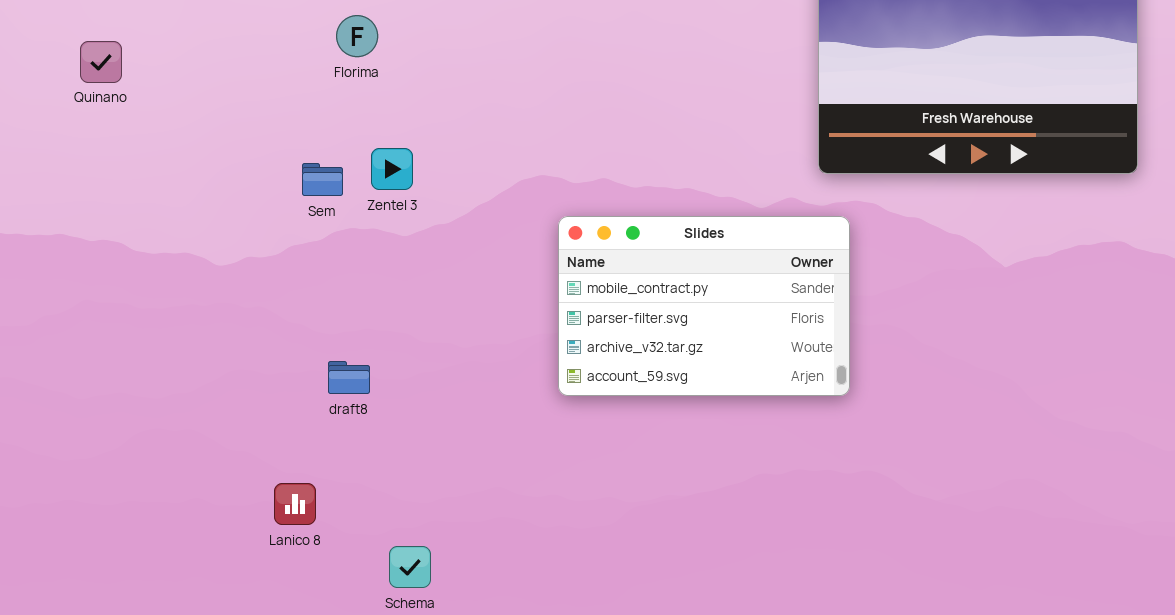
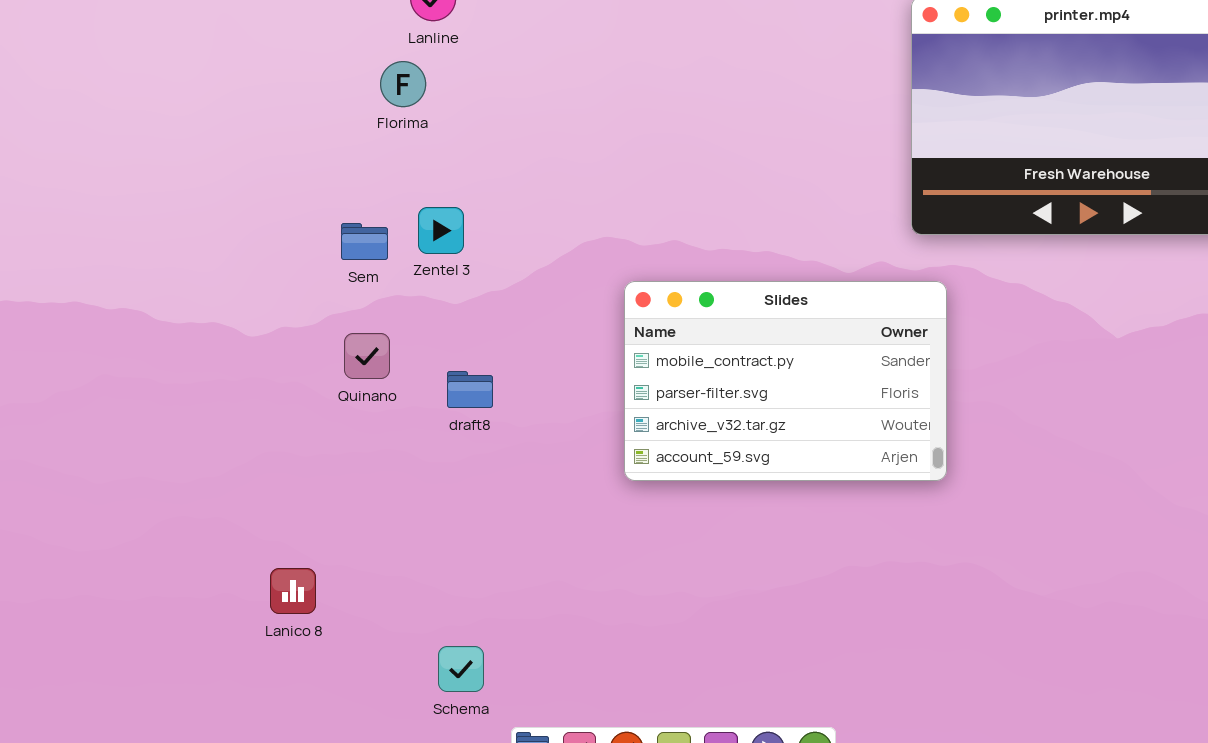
Quinano: [80,41,122,83] -> [344,333,390,379], moved
draft8: [328,361,370,394] -> [447,371,493,408], moved
Lanico 8: [274,483,316,525] -> [270,568,316,614], moved

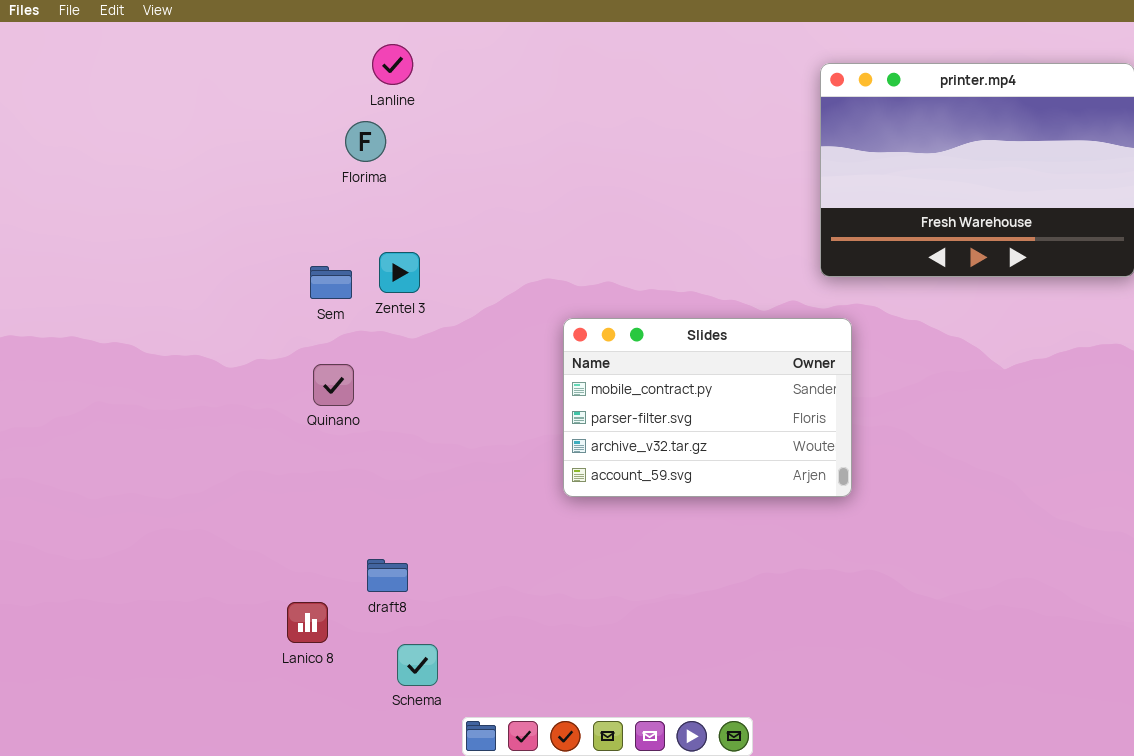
draft8: [447,371,493,408] -> [367,559,408,592], moved
Lanico 8: [270,568,316,614] -> [287,602,328,643], moved

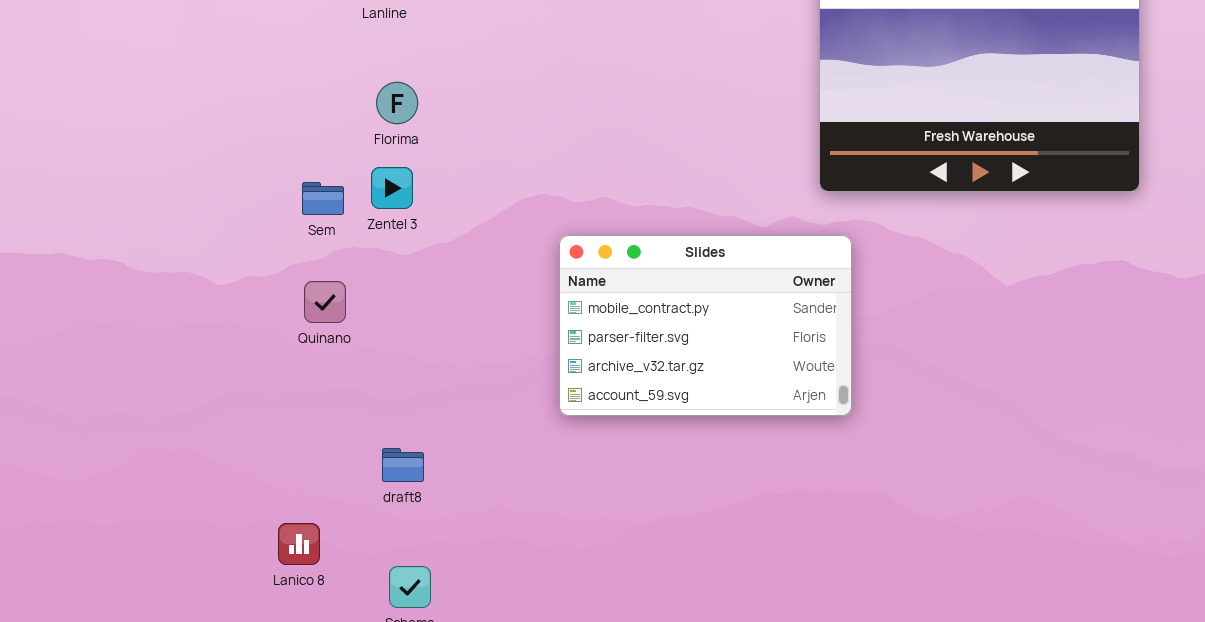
Florima: [345,121,386,162] -> [376,82,418,124], moved
draft8: [367,559,408,592] -> [382,448,424,482], moved

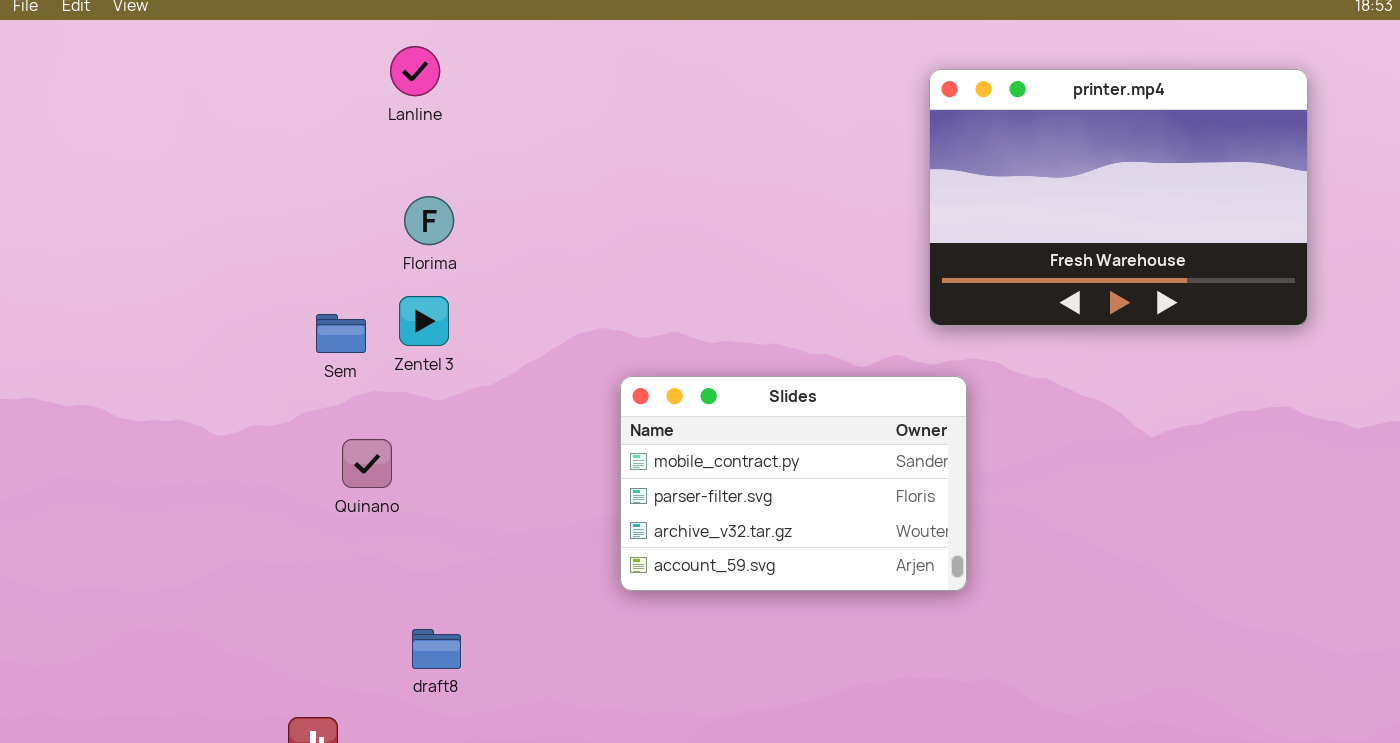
Quinano: [304,281,346,323] -> [342,439,392,488], moved

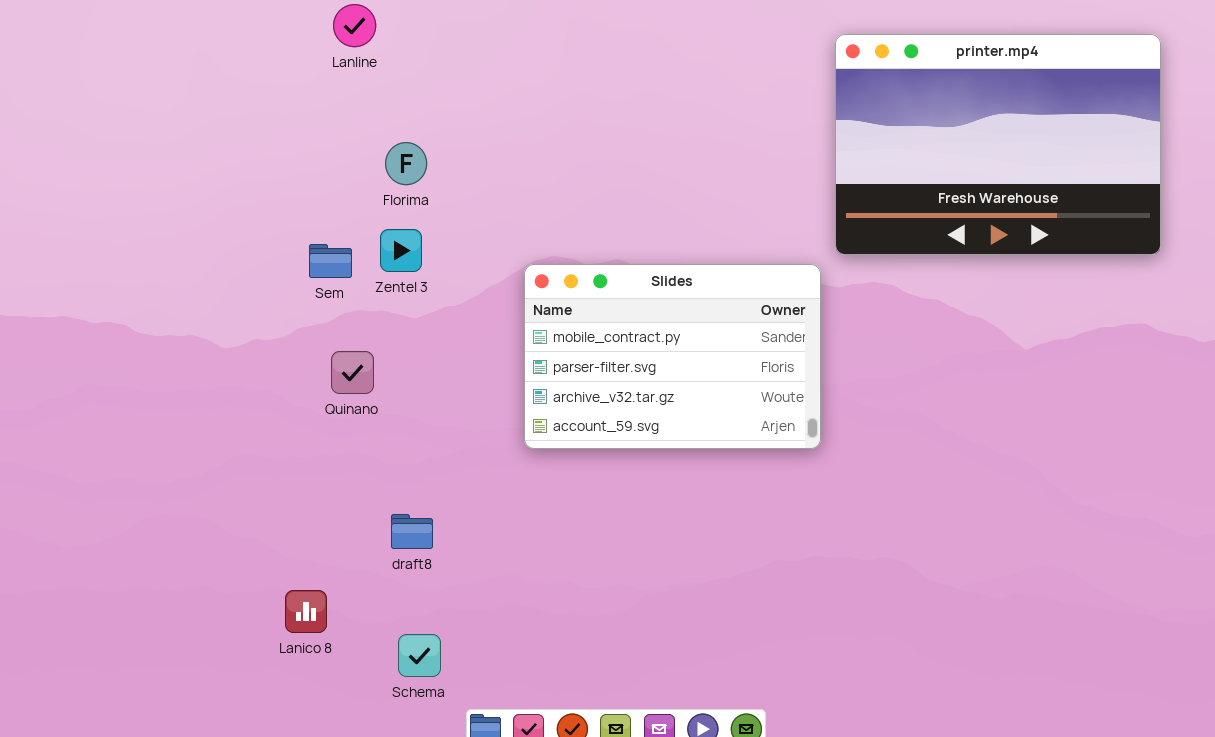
Lanline: [390,46,440,96] -> [333,4,376,47], moved
Slides: [620,376,967,591] -> [524,264,821,449], moved

